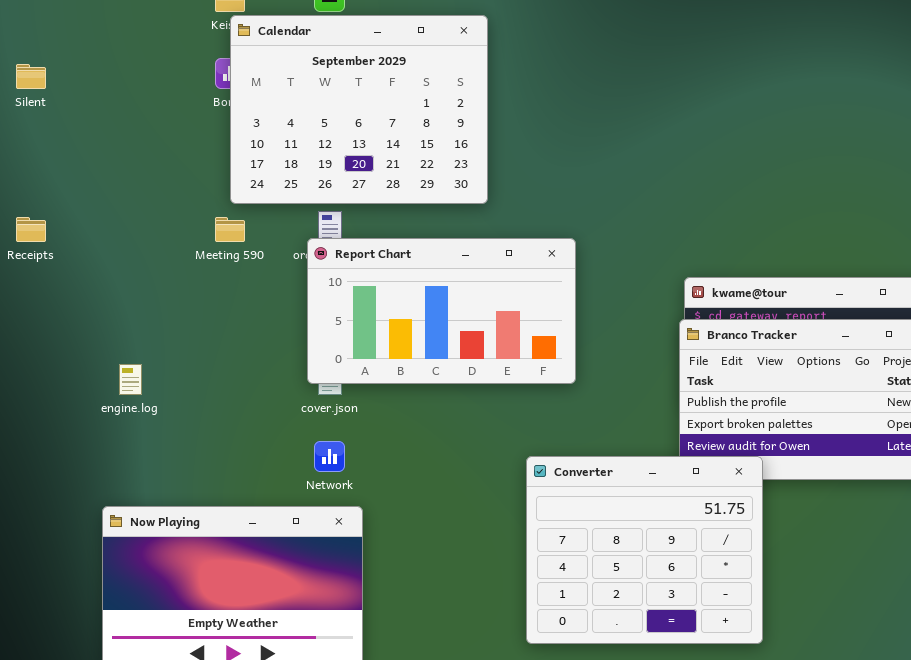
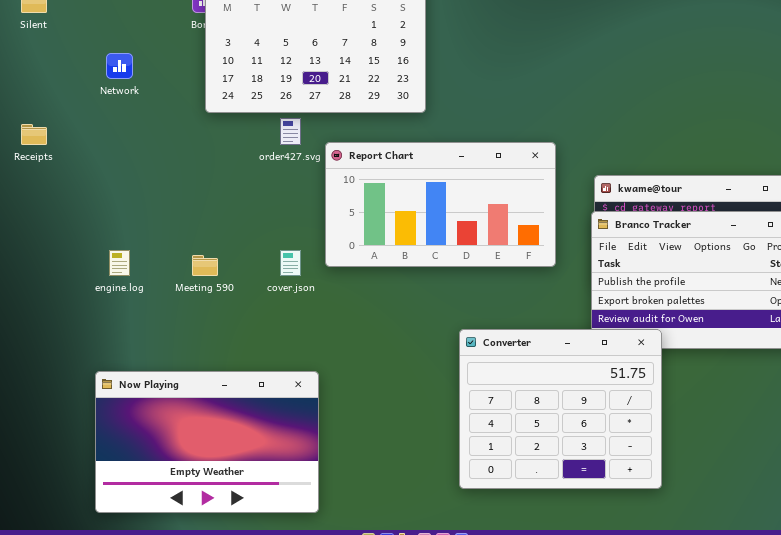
Meeting 590: [215,217,245,242] -> [192,255,218,276], moved
Report Chart: [307,238,576,384] -> [325,142,556,267], moved
Network: [314,441,345,472] -> [106,53,133,79], moved

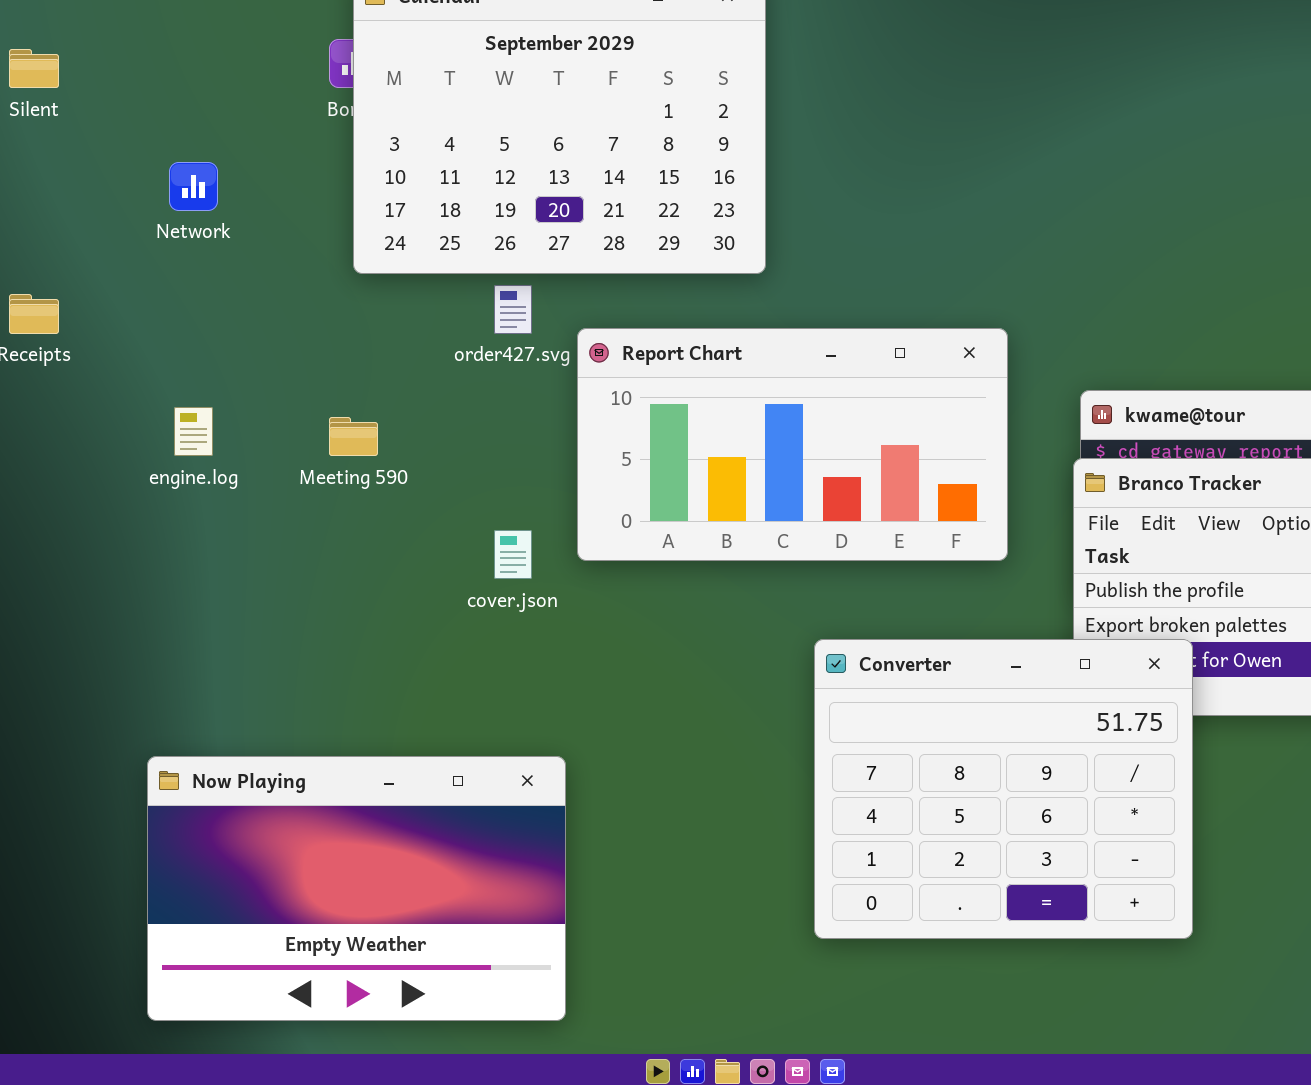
engine.log: [109,250,130,276] -> [174,407,213,456], moved
Meeting 590: [192,255,218,276] -> [329,417,378,456], moved
Converter: [459,329,662,489] -> [814,639,1193,939], moved

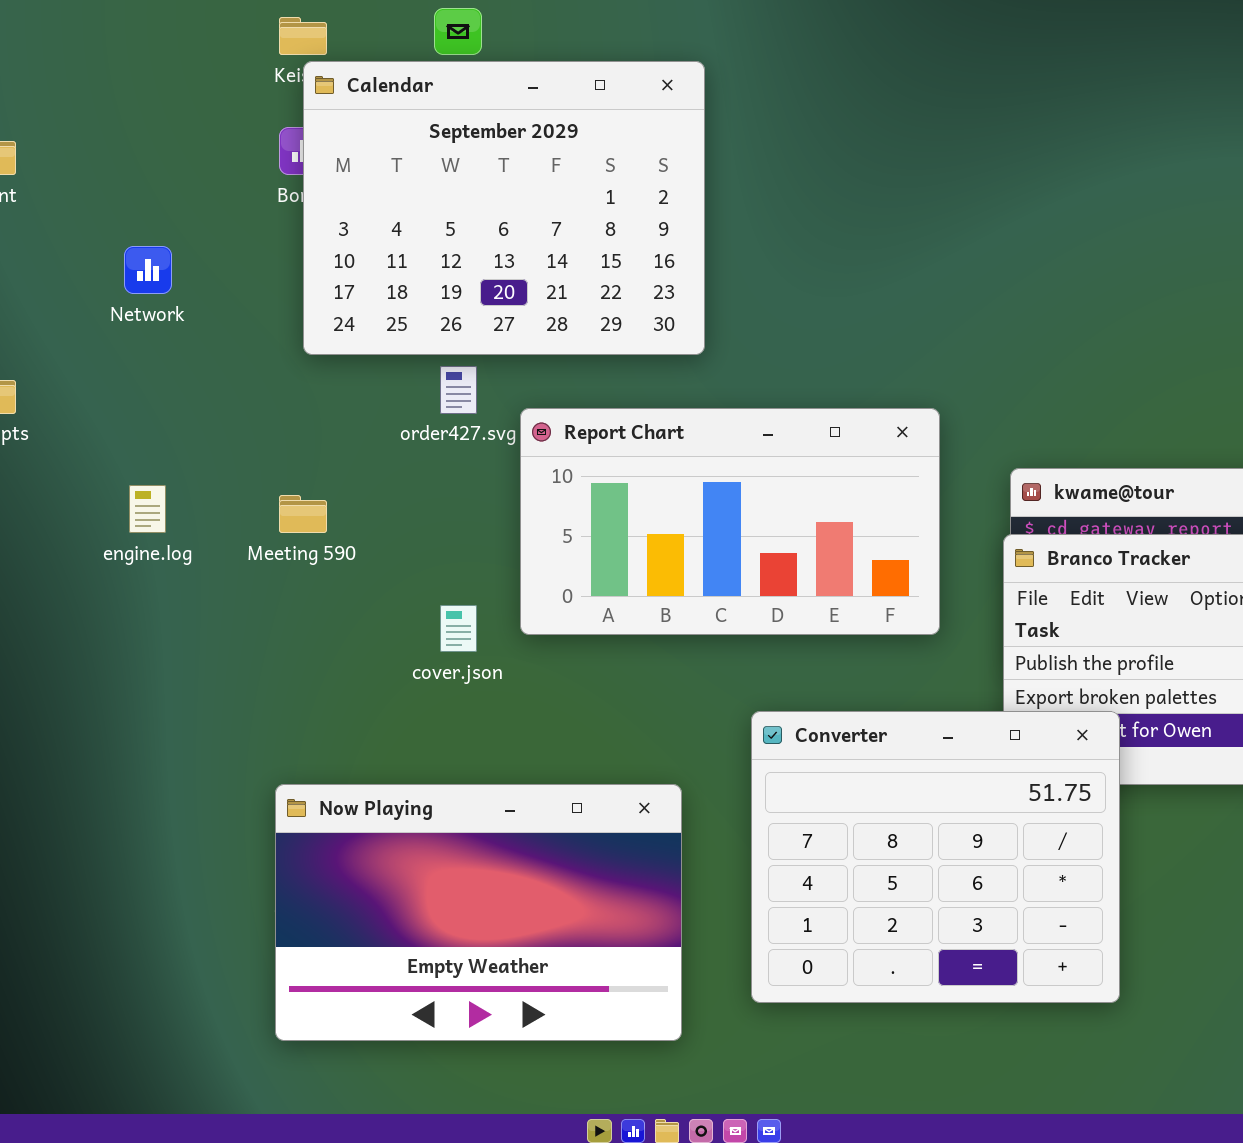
Now Playing: [147,756,566,1021] -> [275,784,682,1041], moved

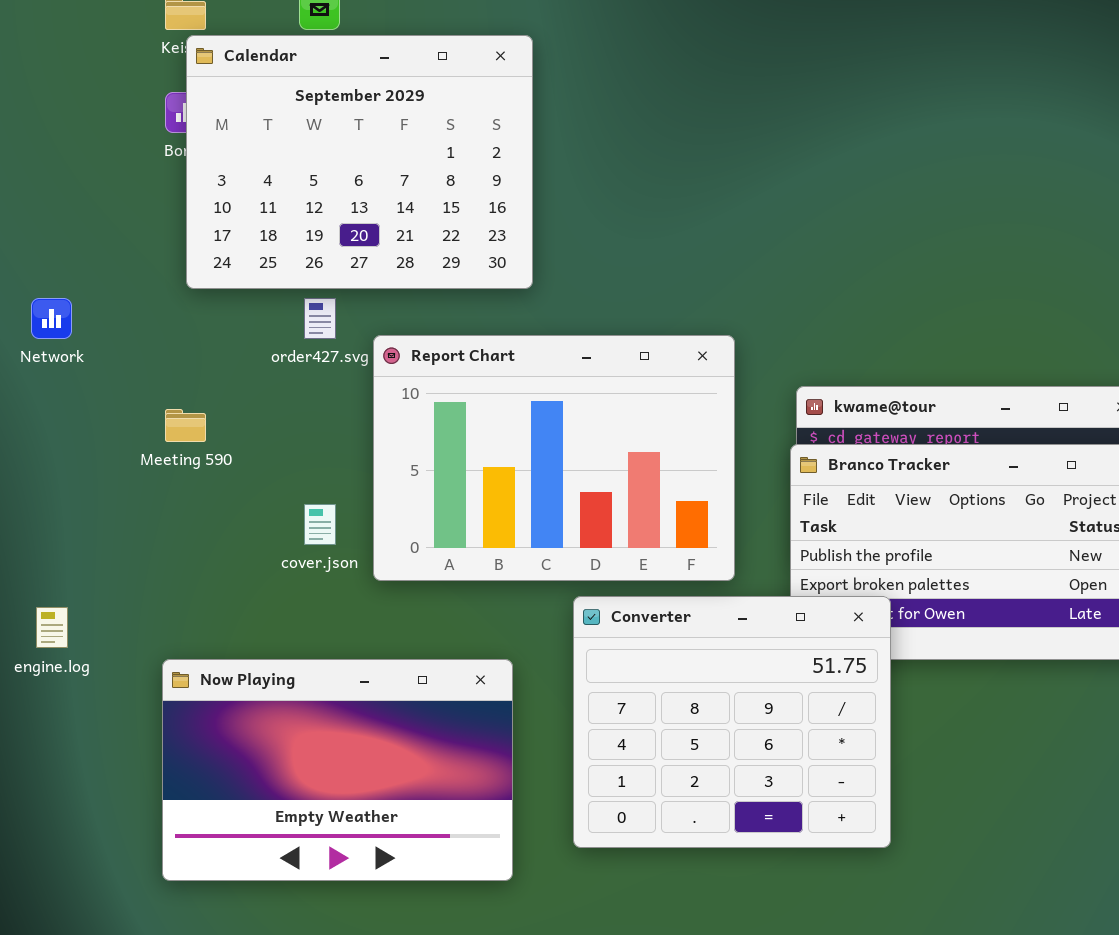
Network: [124,246,172,294] -> [31,298,72,339], moved
Report Chart: [520,408,940,635] -> [373,335,735,581], resized
engine.log: [129,485,166,533] -> [36,607,68,648], moved

